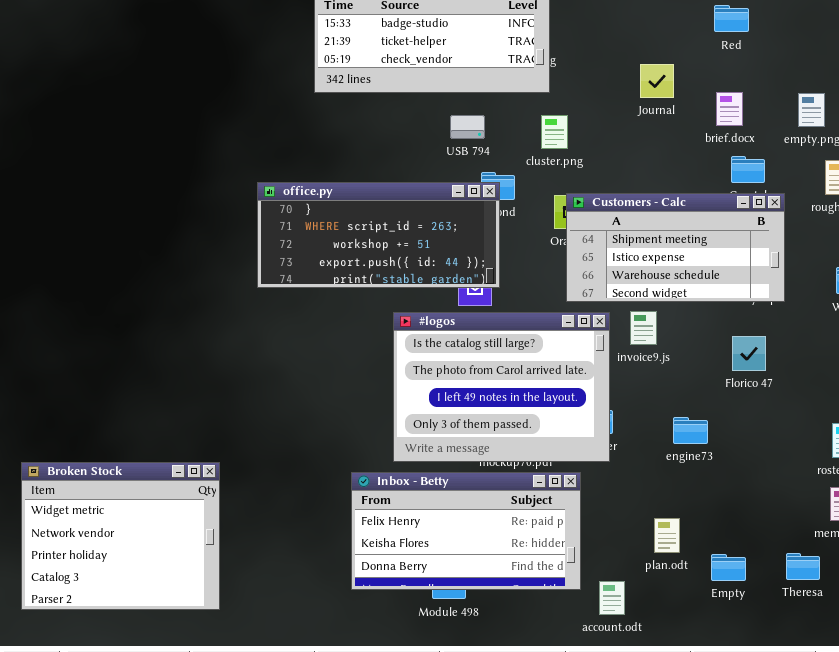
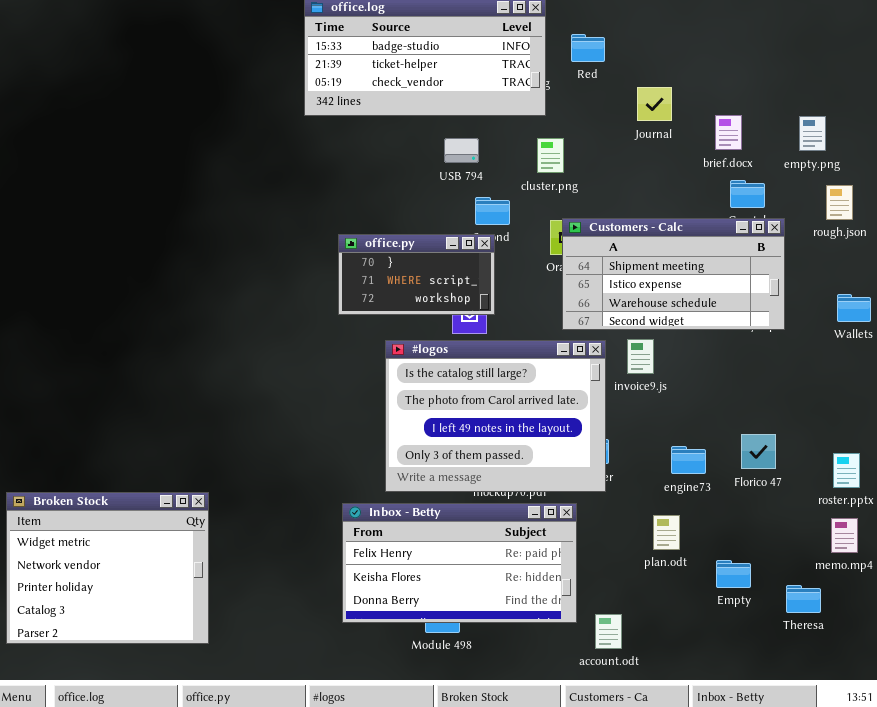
Red: [714,5,749,32] -> [571,34,605,62], moved
office.py: [257,182,500,288] -> [338,234,495,315], resized
Florico 47: [732,336,766,371] -> [741,434,776,469], moved
plan.odt: [654,518,680,553] -> [653,515,680,550], moved
Empty: [711,554,746,581] -> [716,560,751,588], moved

